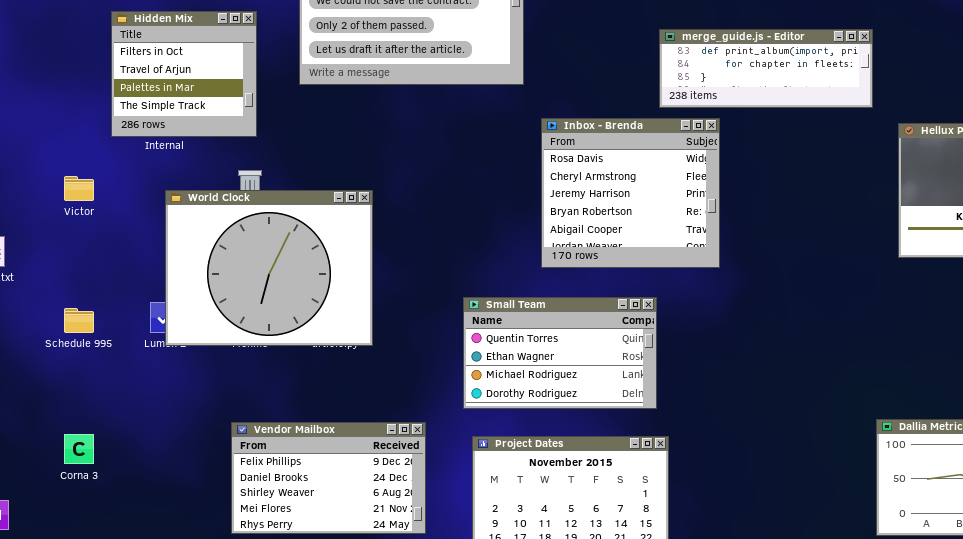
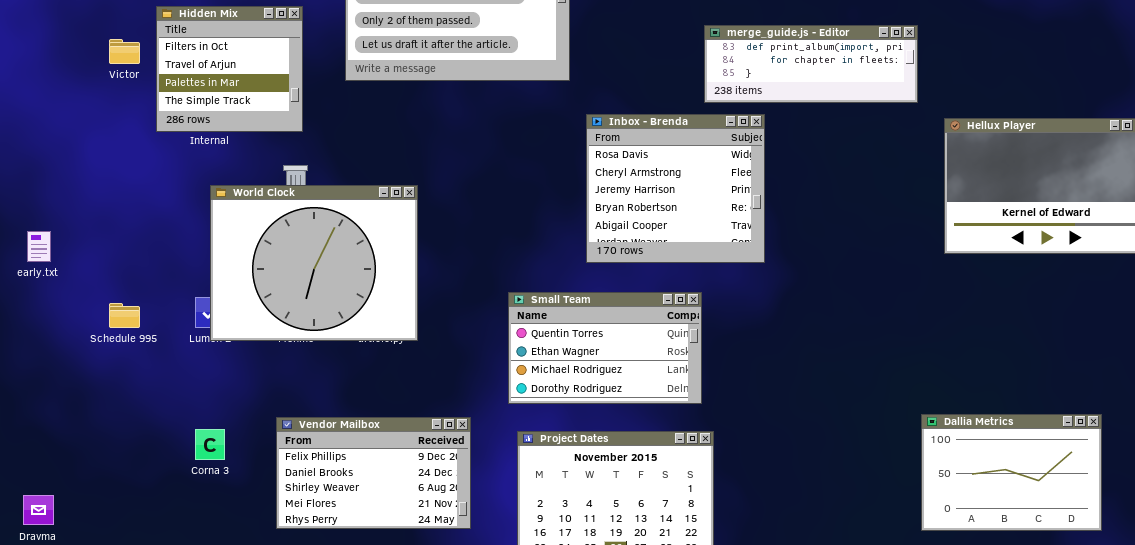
Victor: [64,176,94,201] -> [109,39,140,64], moved
Corna 3: [64,434,94,464] -> [195,429,225,460], moved

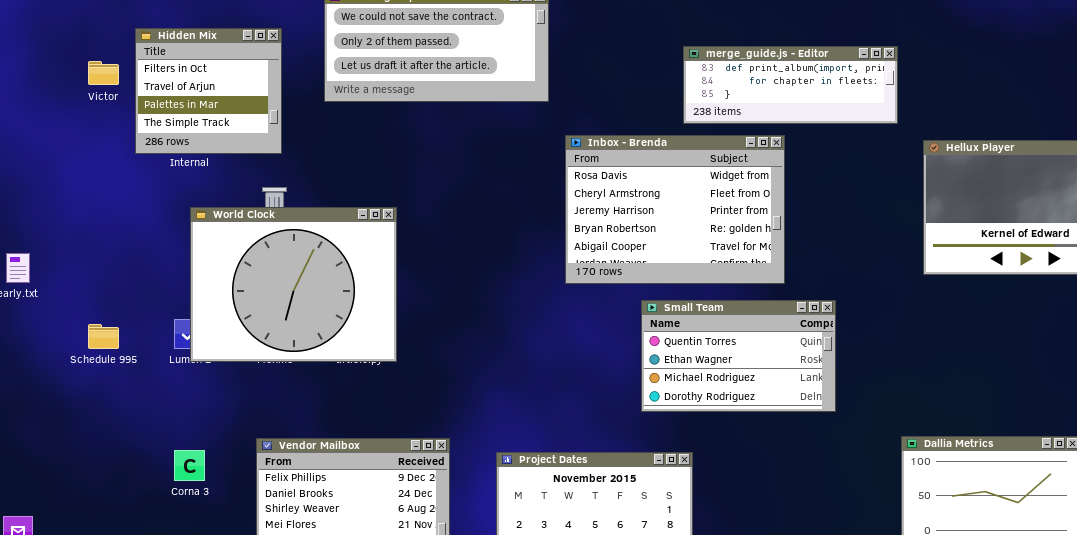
Inbox - Brenda: [586,114,765,263] -> [565,135,785,284], resized
Small Team: [508,292,702,404] -> [641,300,836,412], moved

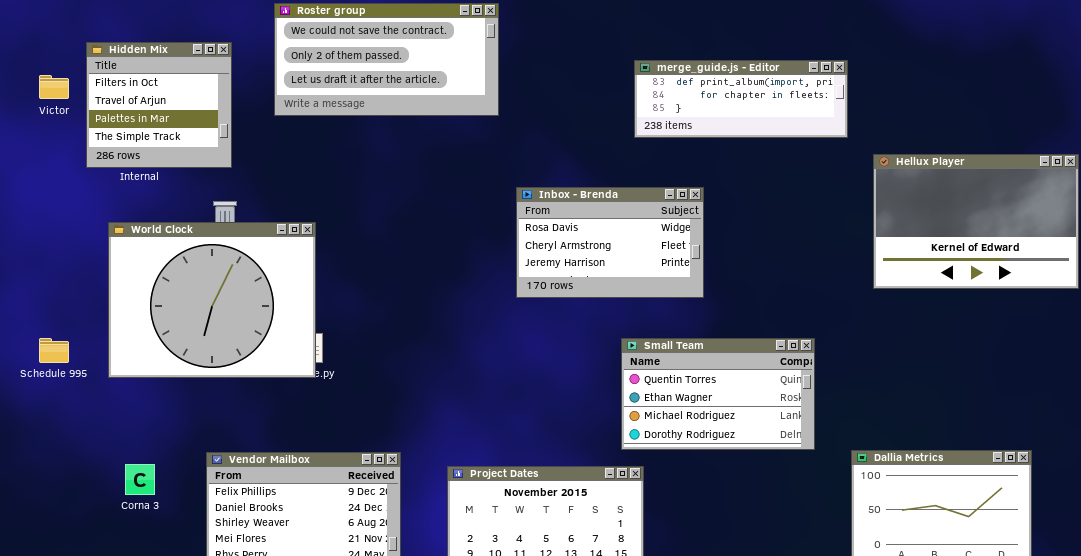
Inbox - Brenda: [565,135,785,284] -> [516,187,704,298], resized
World Clock: [190,207,397,362] -> [108,222,316,378], moved
Small Team: [641,300,836,412] -> [621,338,815,450], moved

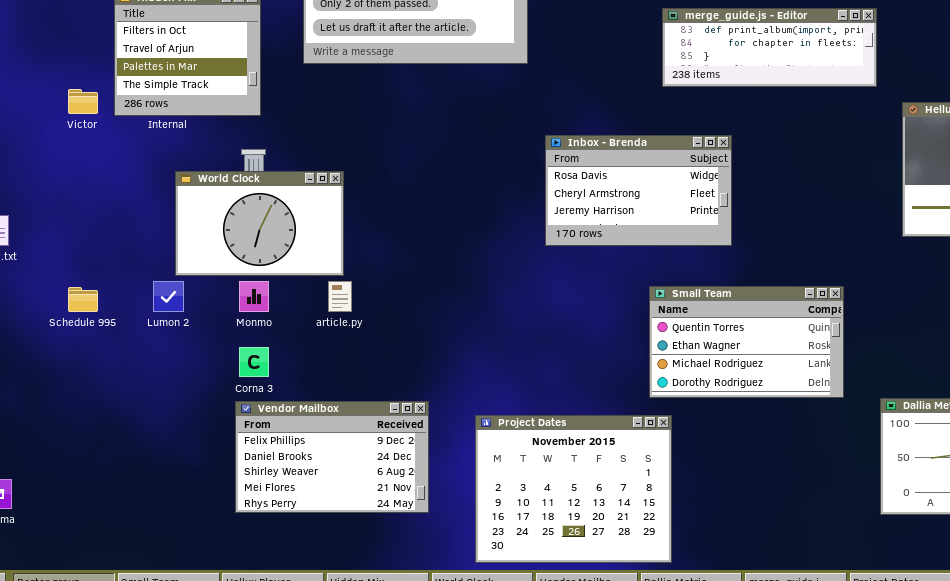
Victor: [39,75,69,99] -> [68,89,98,114], moved
World Clock: [108,222,316,378] -> [175,171,344,276], resized
Corna 3: [125,464,155,495] -> [239,347,269,377], moved

